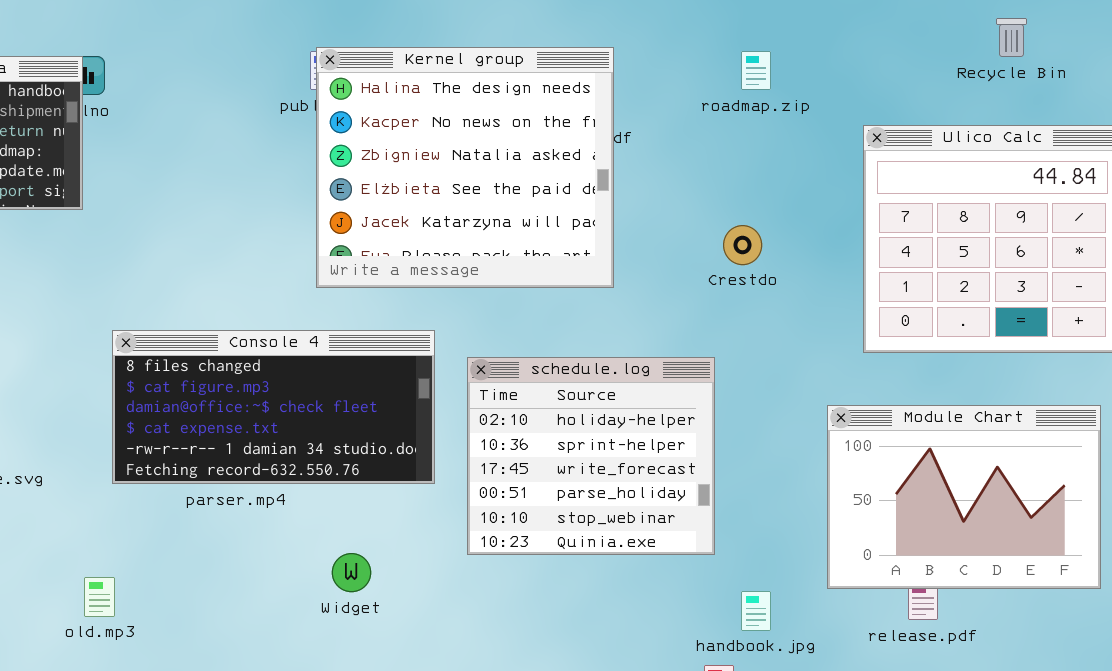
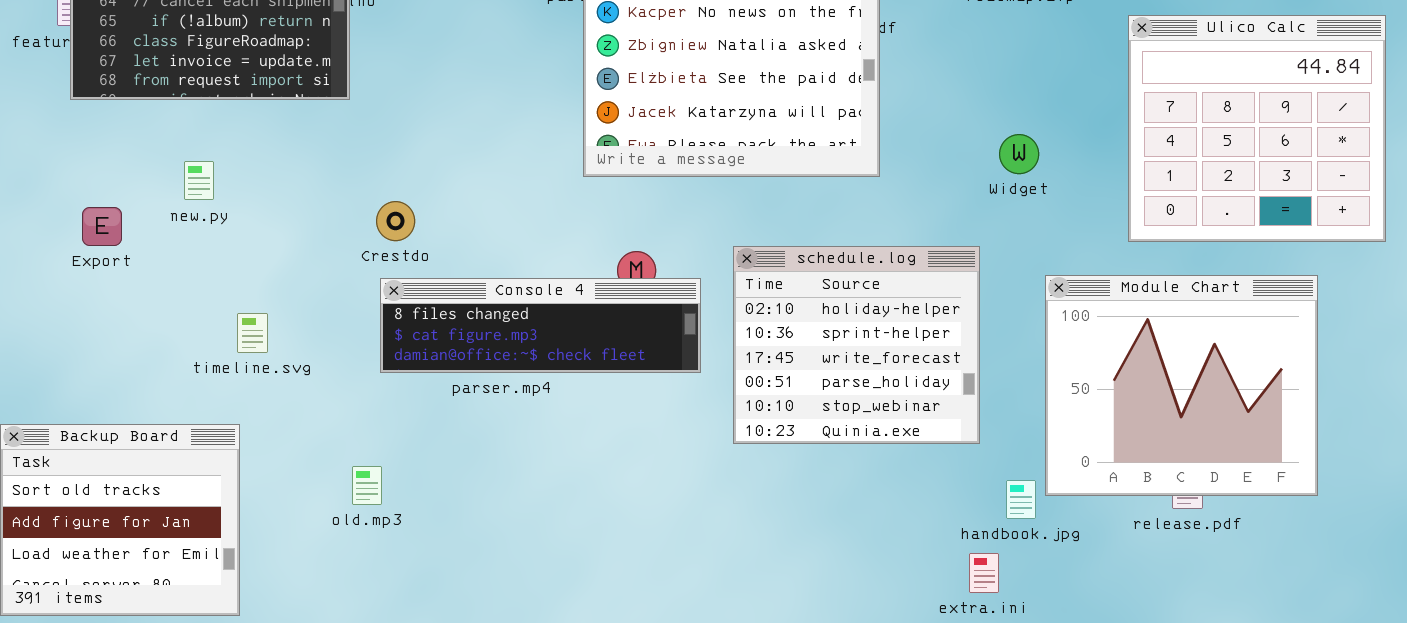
Crestdo: [723,225,762,265] -> [376,201,415,241], moved
Console 4: [112,330,435,484] -> [380,278,701,373], resized
Module Chart: [827,405,1101,589] -> [1045,275,1318,496], moved, resized
Widget: [332,553,371,592] -> [999,134,1039,174], moved

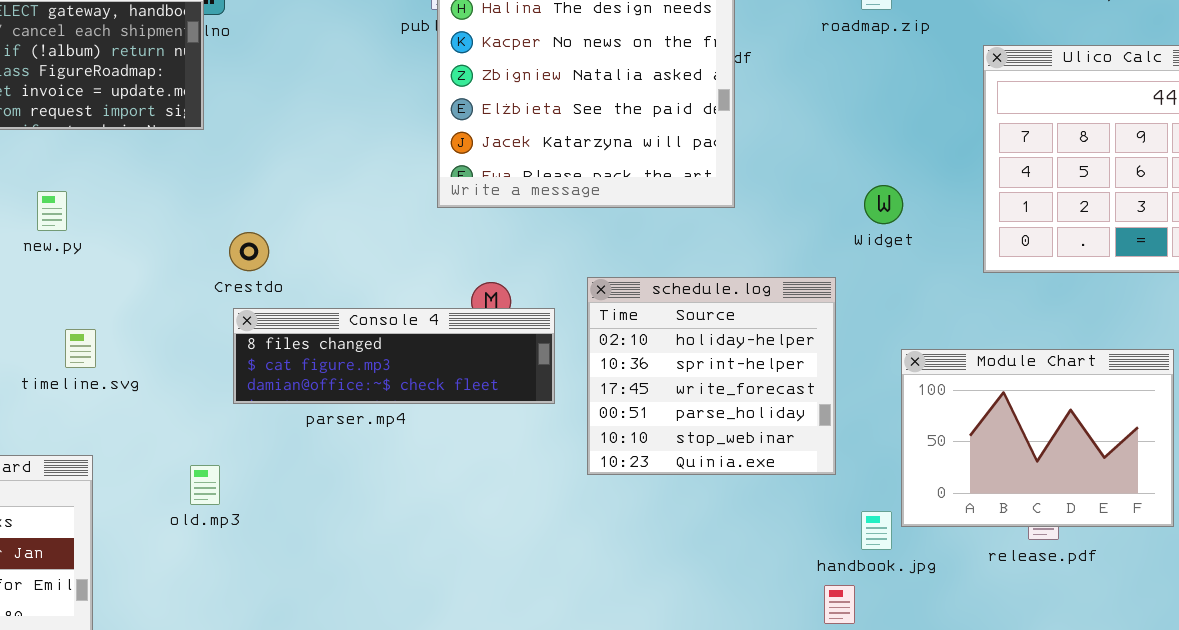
Widget: [999,134,1039,174] -> [864,185,903,224], moved
Module Chart: [1045,275,1318,496] -> [901,349,1174,527], resized
timeline.svg: [237,313,268,353] -> [65,329,96,368], moved
old.mp3: [352,466,382,505] -> [190,465,220,505], moved

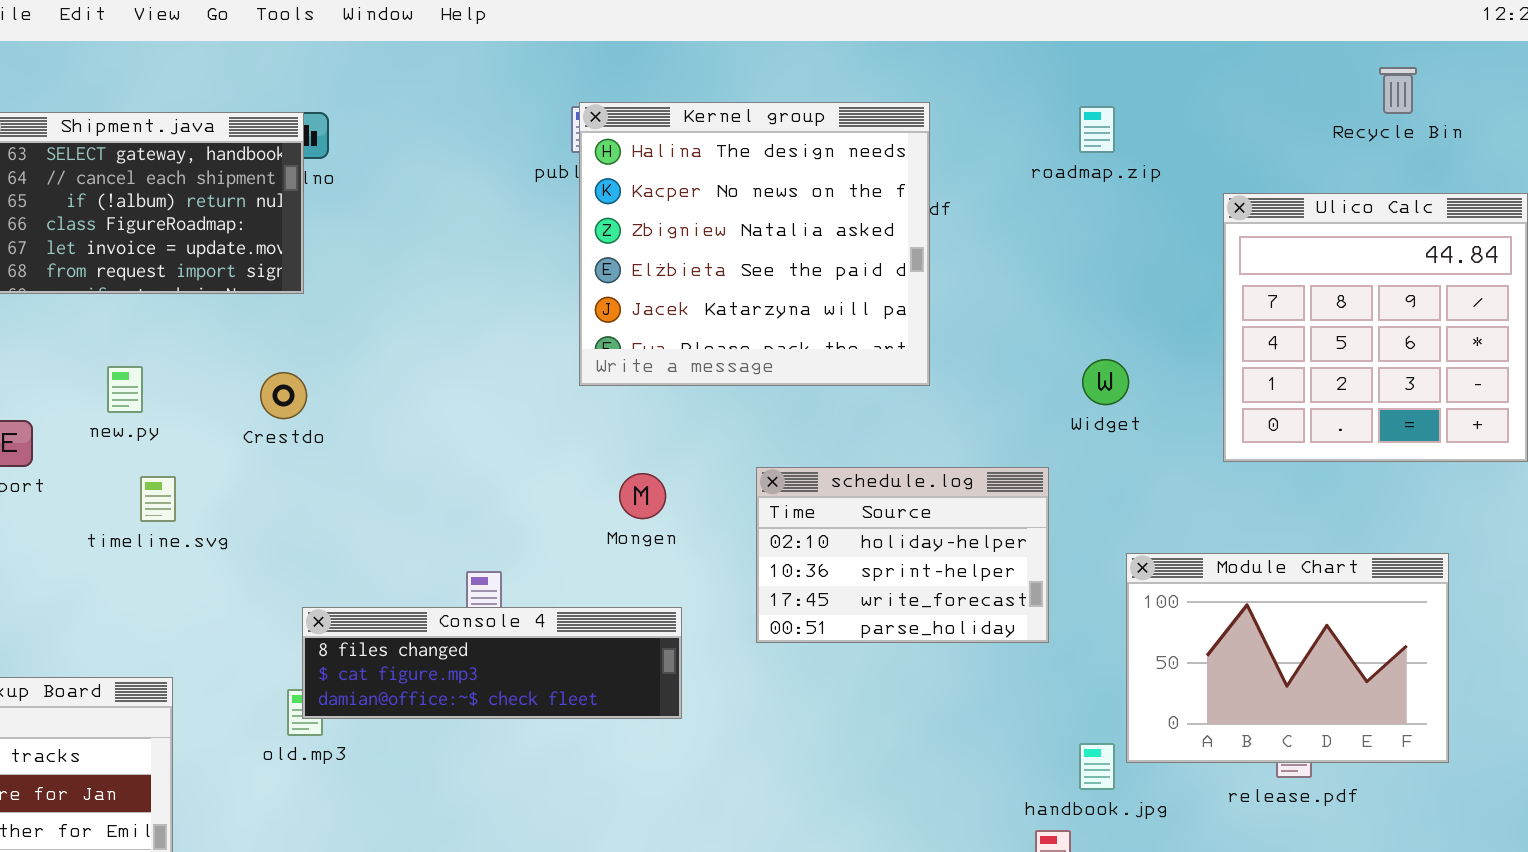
Crestdo: [229,232,269,271] -> [260,372,307,419], moved
schedule.log: [587,277,836,475] -> [756,467,1049,643], resized
Console 4: [233,308,555,404] -> [302,607,682,719], moved
timeline.svg: [65,329,96,368] -> [140,476,176,522], moved

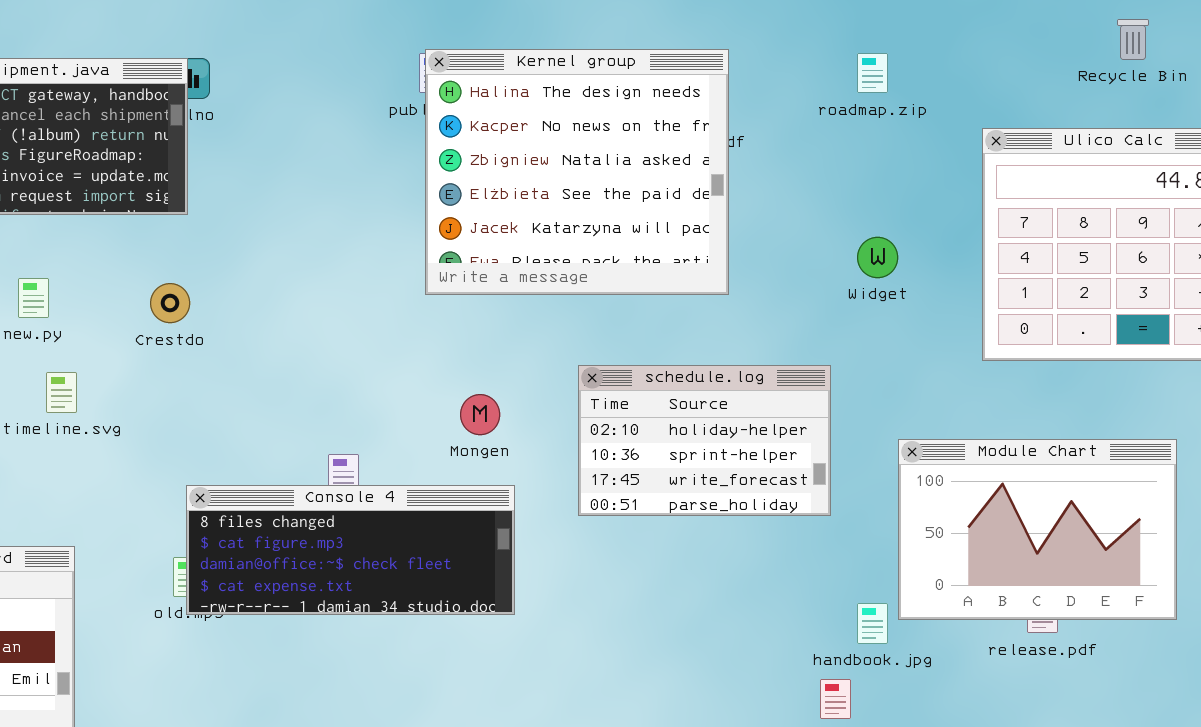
Widget: [1082,359,1129,405] -> [857,237,898,278], moved
Mongen: [619,473,666,519] -> [460,394,500,435], moved
Console 4: [302,607,682,719] -> [186,485,515,615], resized

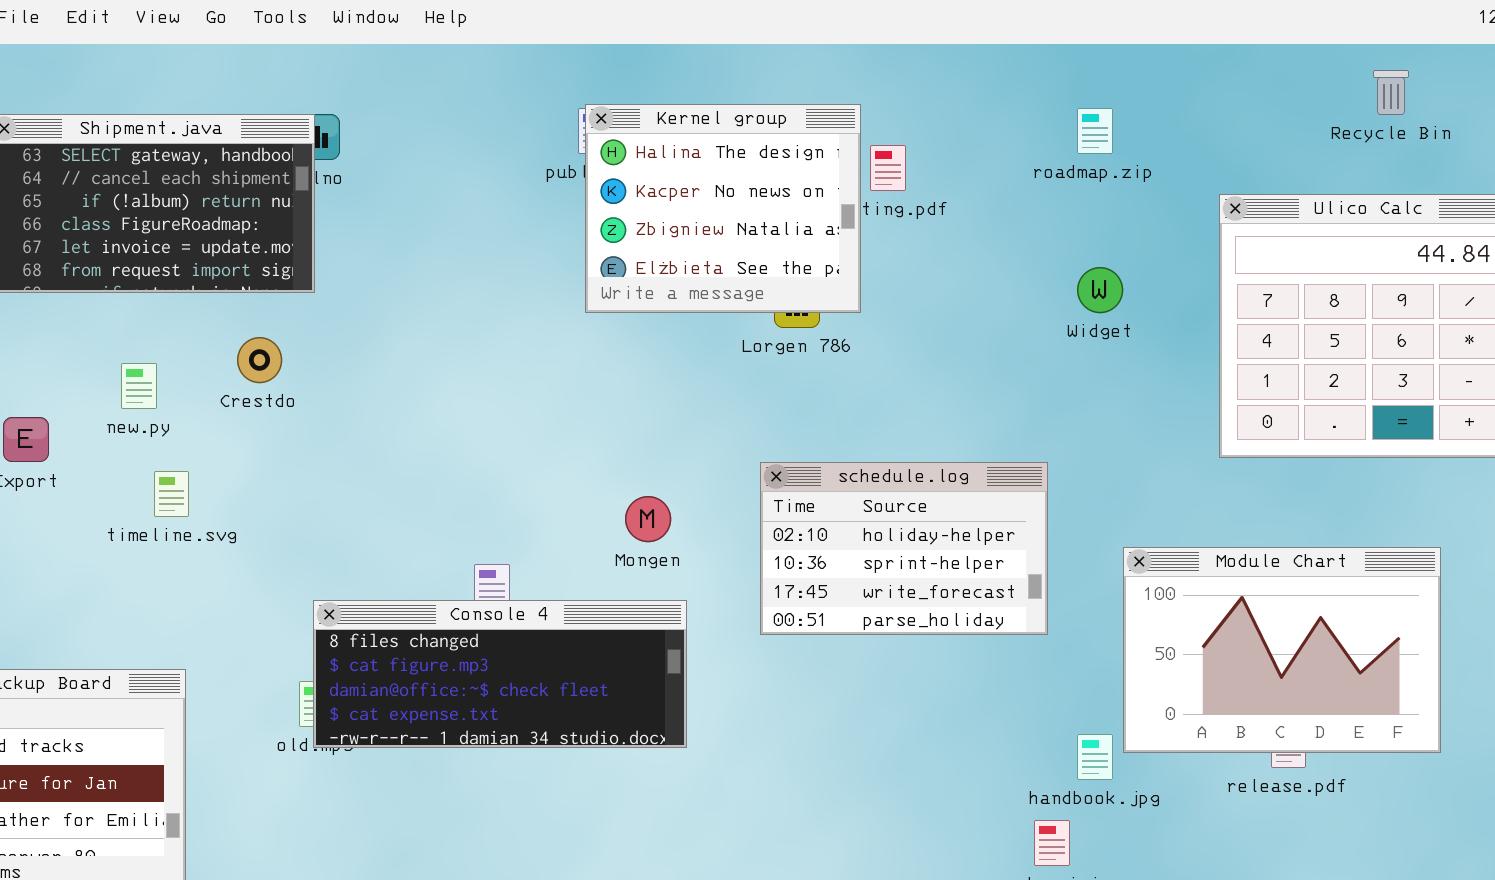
Kernel group: [425,49,729,295] -> [585,104,861,313], resized
Widget: [857,237,898,278] -> [1077,267,1123,313], moved
Crestdo: [150,283,190,323] -> [237,337,282,383], moved

